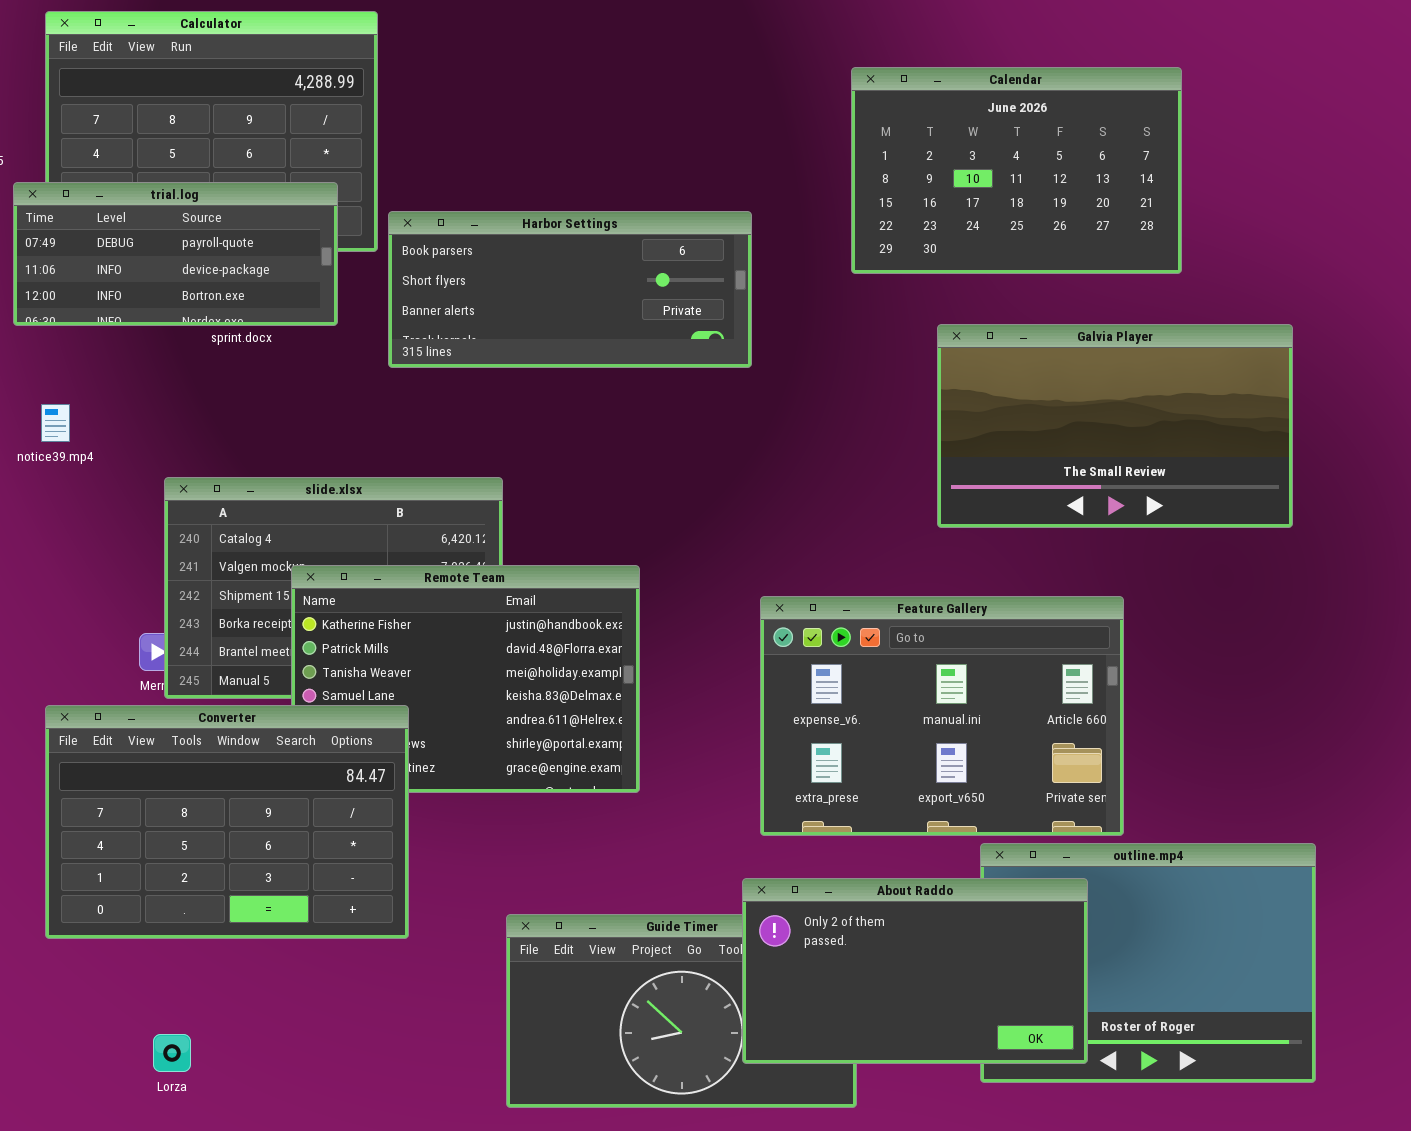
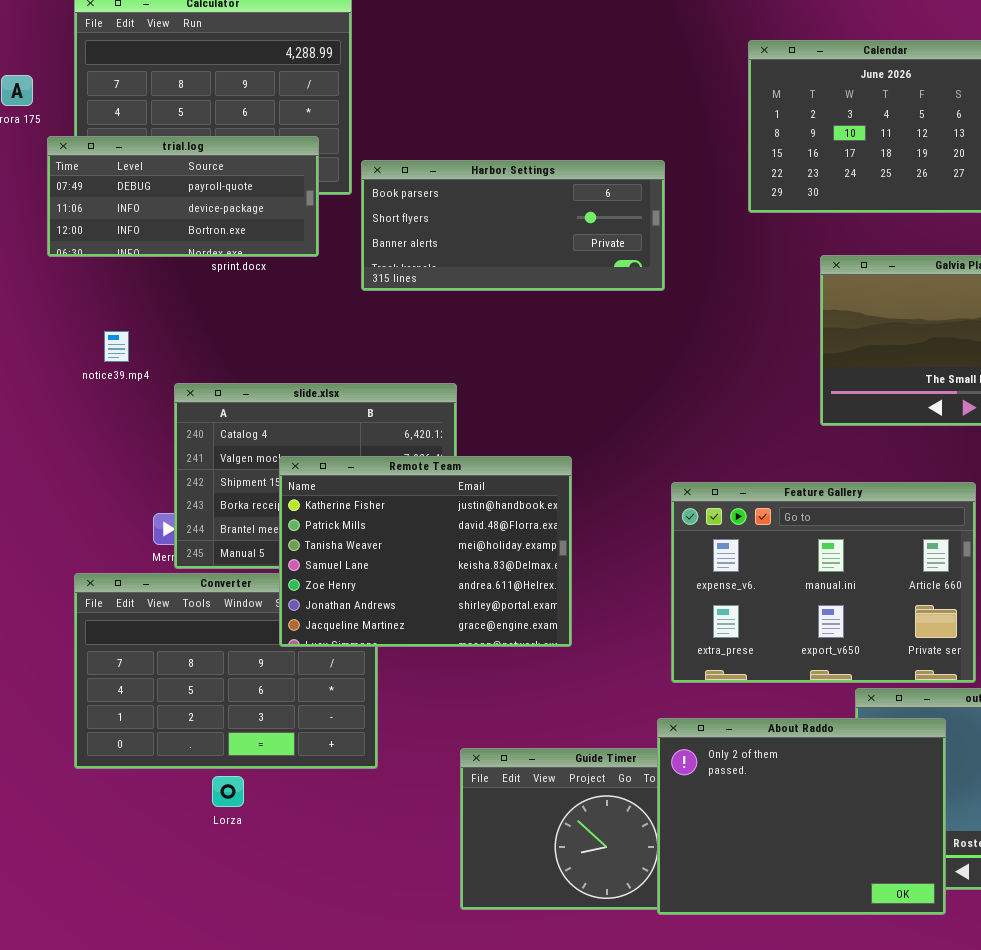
notice39.mp4: [41,404,70,442] -> [104,331,129,362], moved
Remote Team: [291,565,640,793] -> [279,456,572,647], raised
About Raddo: [742,878,1088,1064] -> [657,718,946,915], resized
Lorza: [153,1034,191,1072] -> [212,776,244,807], moved

